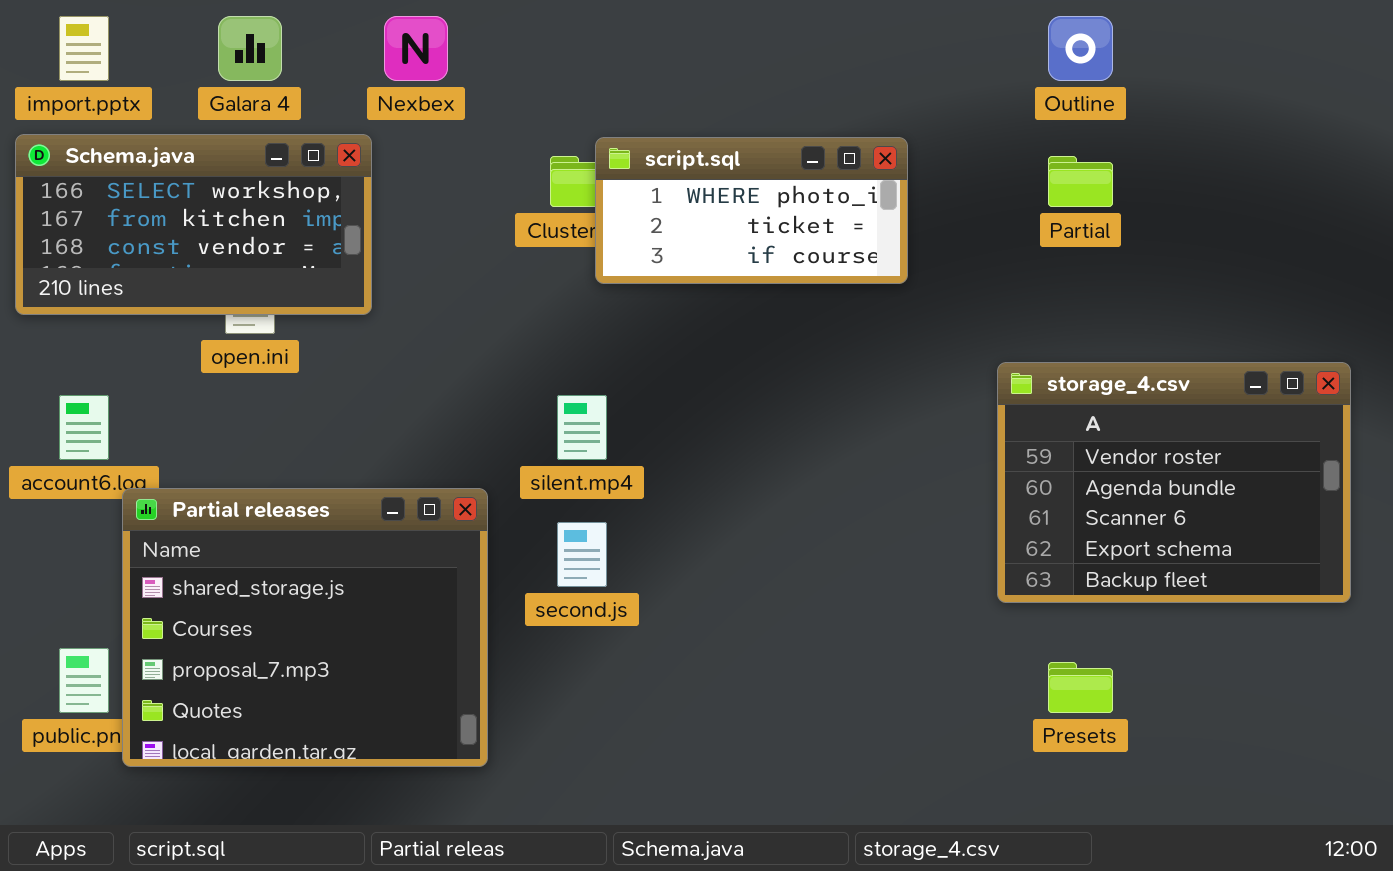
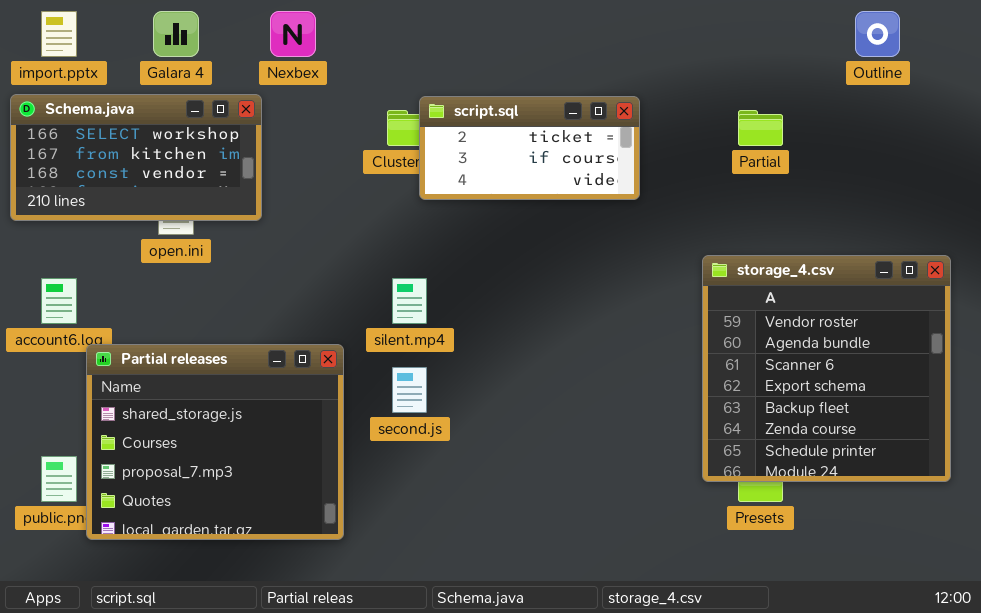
Outline: [1048,16,1113,81] -> [855,11,900,57], moved
script.sql: [595,137,908,284] -> [419,96,640,200], scrolled down 1 row
storage_4.csv: [997,362,1351,603] -> [702,255,951,482], resized

